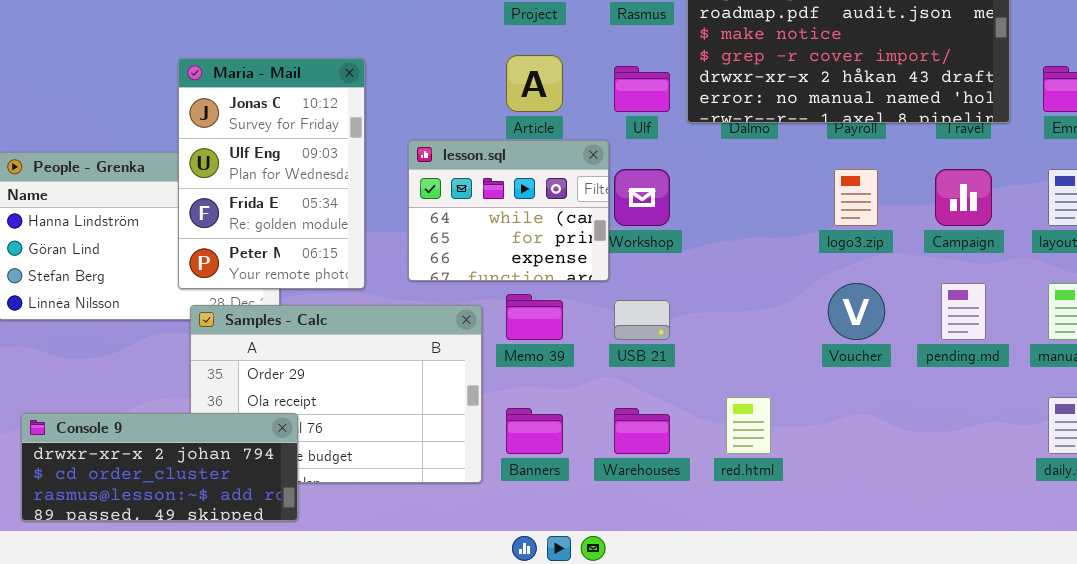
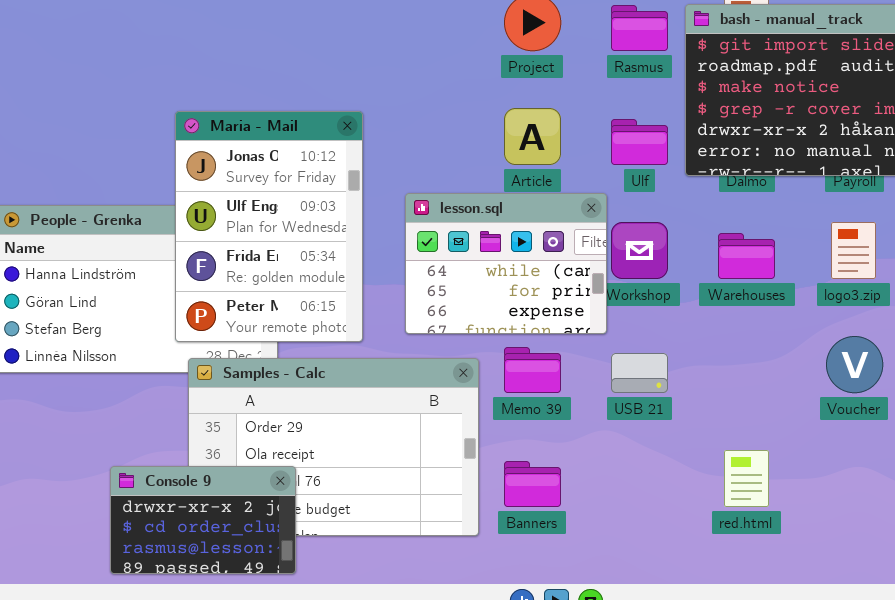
Warehouses: [614,408,670,454] -> [718,233,775,279], moved
Console 9: [21,413,298,521] -> [110,466,296,574], resized

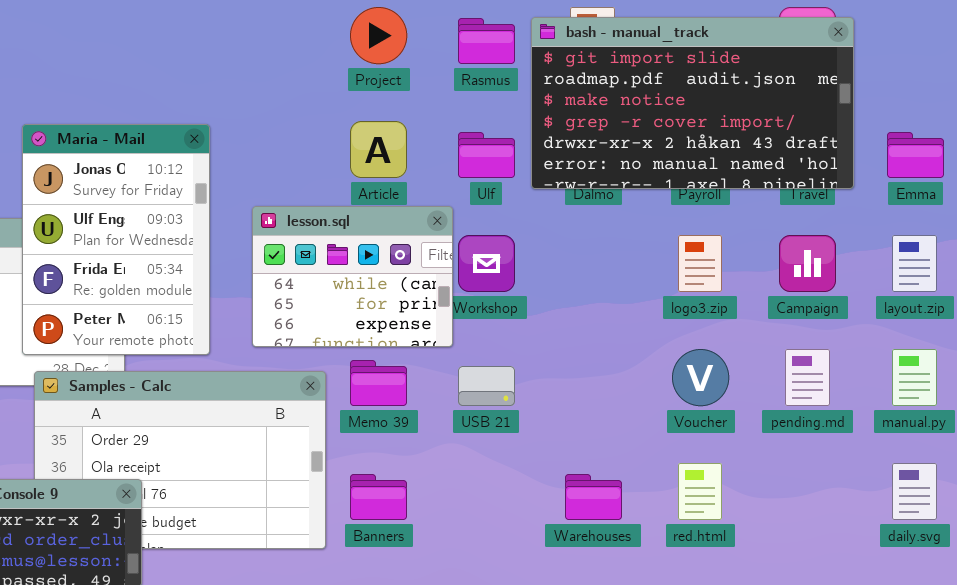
Warehouses: [718,233,775,279] -> [565,474,622,520], moved
red.html: [724,450,769,507] -> [678,463,722,520], moved

